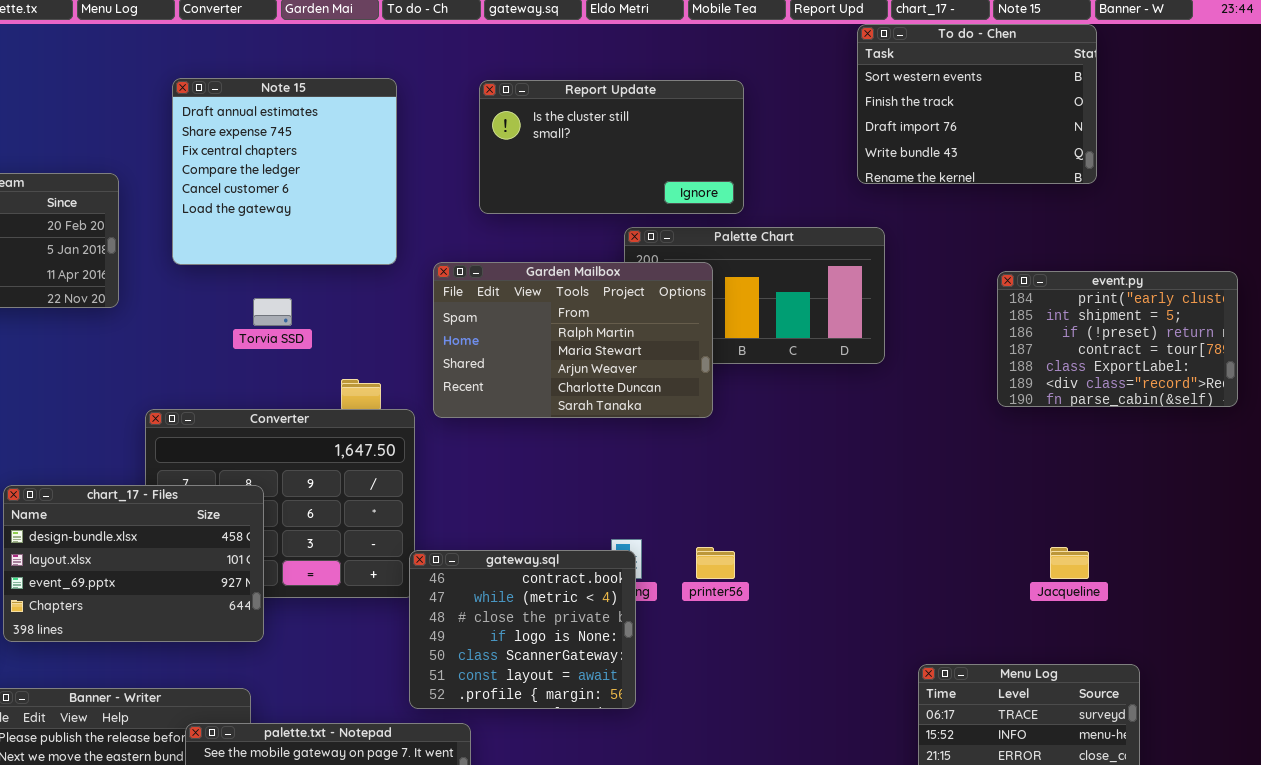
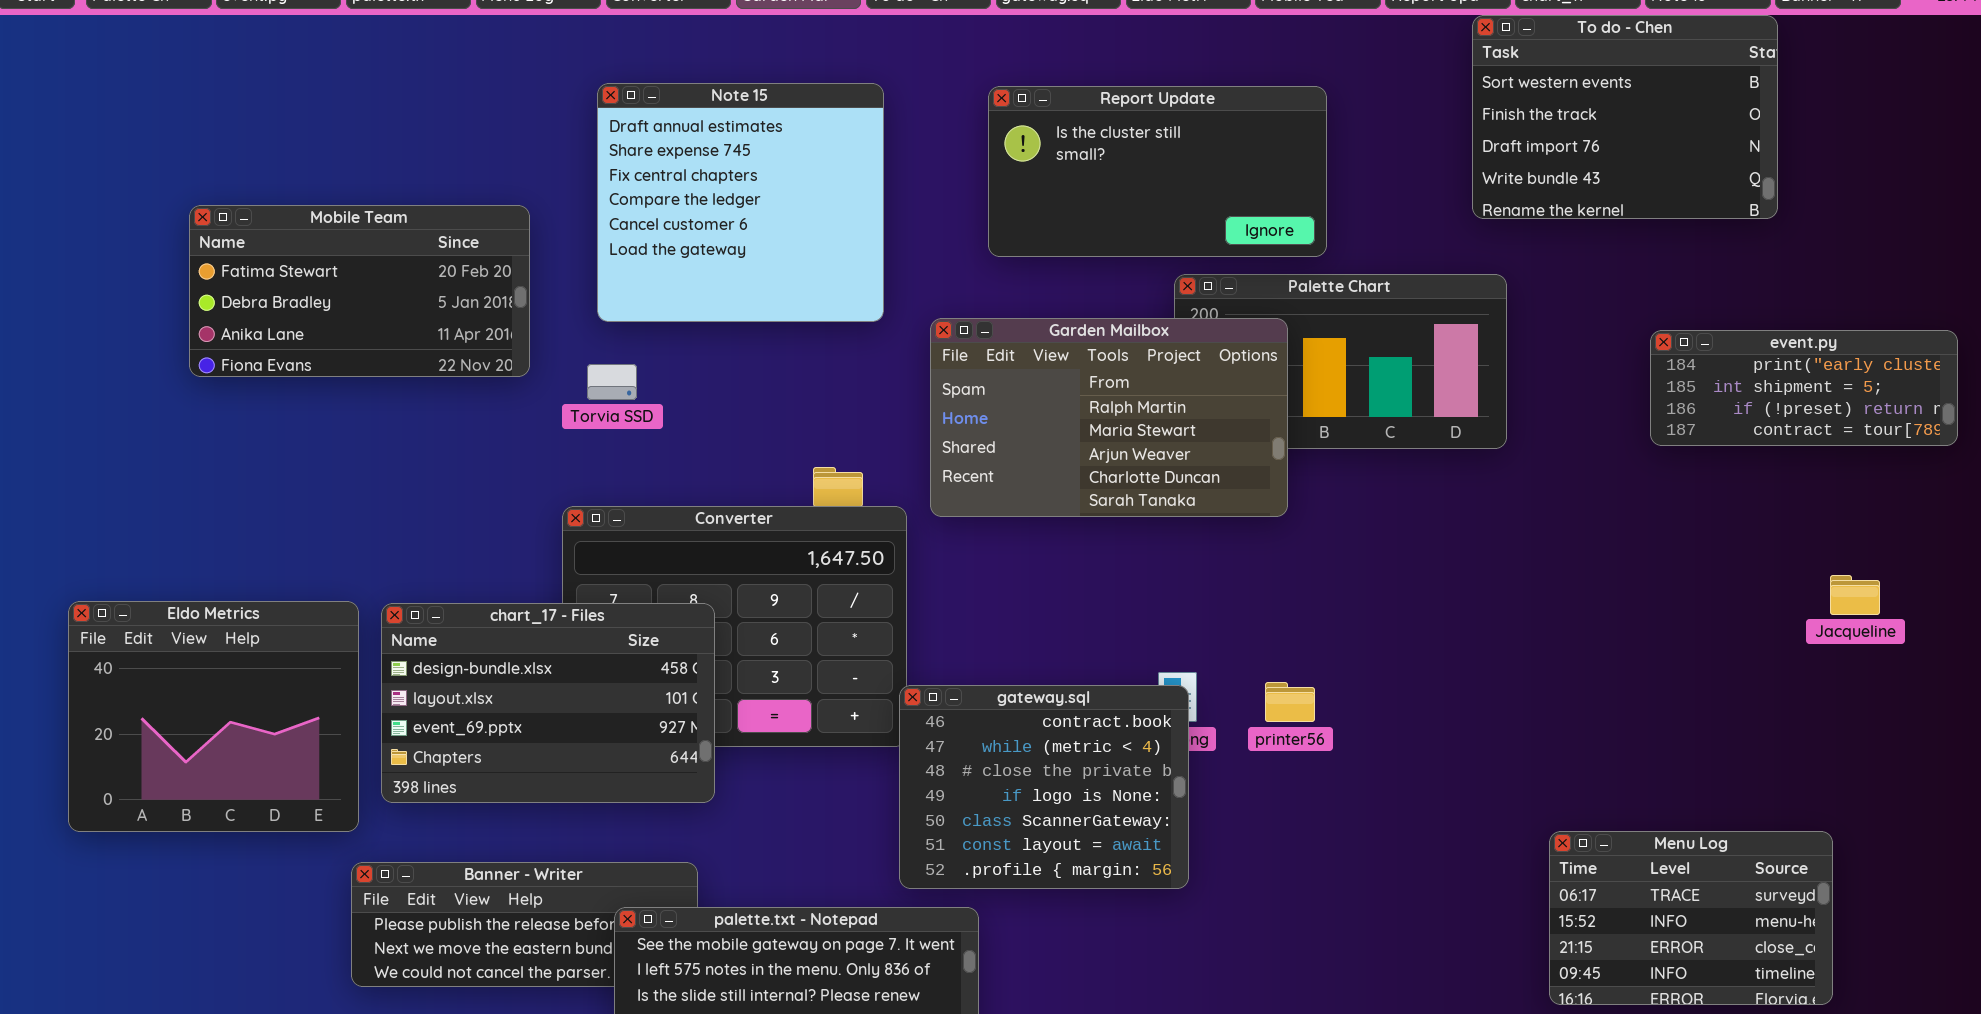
event.py: [997,271,1238,407] -> [1650,330,1958,446], resized
Torvia SSD: [253,298,292,326] -> [587,364,637,400], moved
Jacqueline: [1050,547,1089,579] -> [1830,575,1880,615], moved

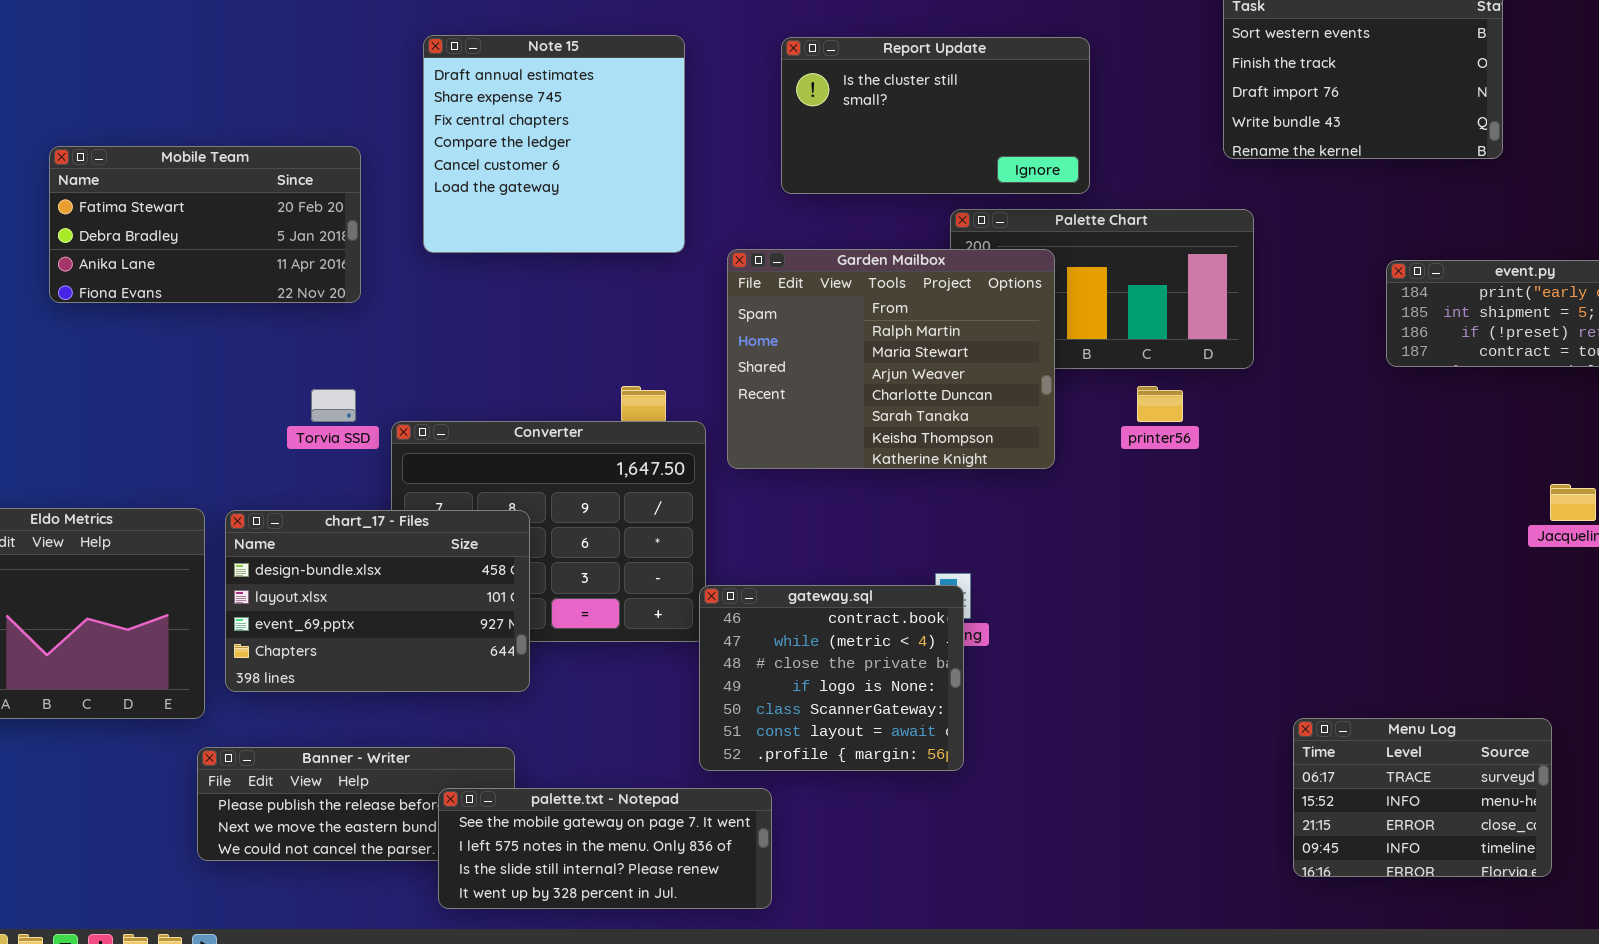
Garden Mailbox: [930,318,1288,517] -> [727,249,1055,469], resized
Torvia SSD: [587,364,637,400] -> [311,389,356,422], moved
printer56: [1265,682,1315,722] -> [1137,386,1183,422], moved

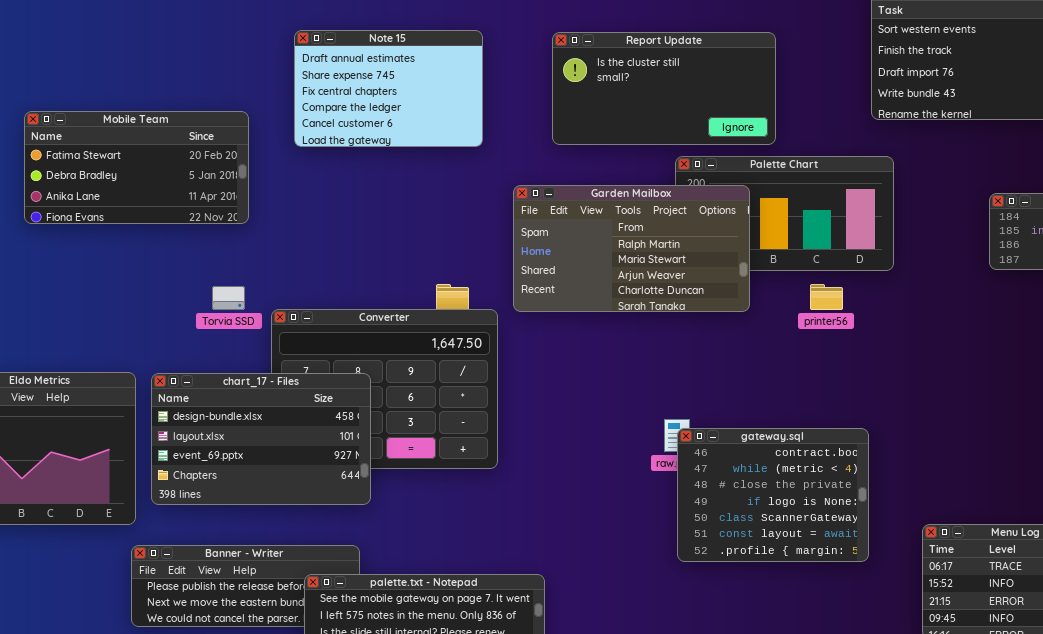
Note 15: [423,35,685,253] -> [294,30,483,147], resized
Garden Mailbox: [727,249,1055,469] -> [513,185,750,312], resized
gateway.sql: [699,585,964,771] -> [677,428,869,562], moved

